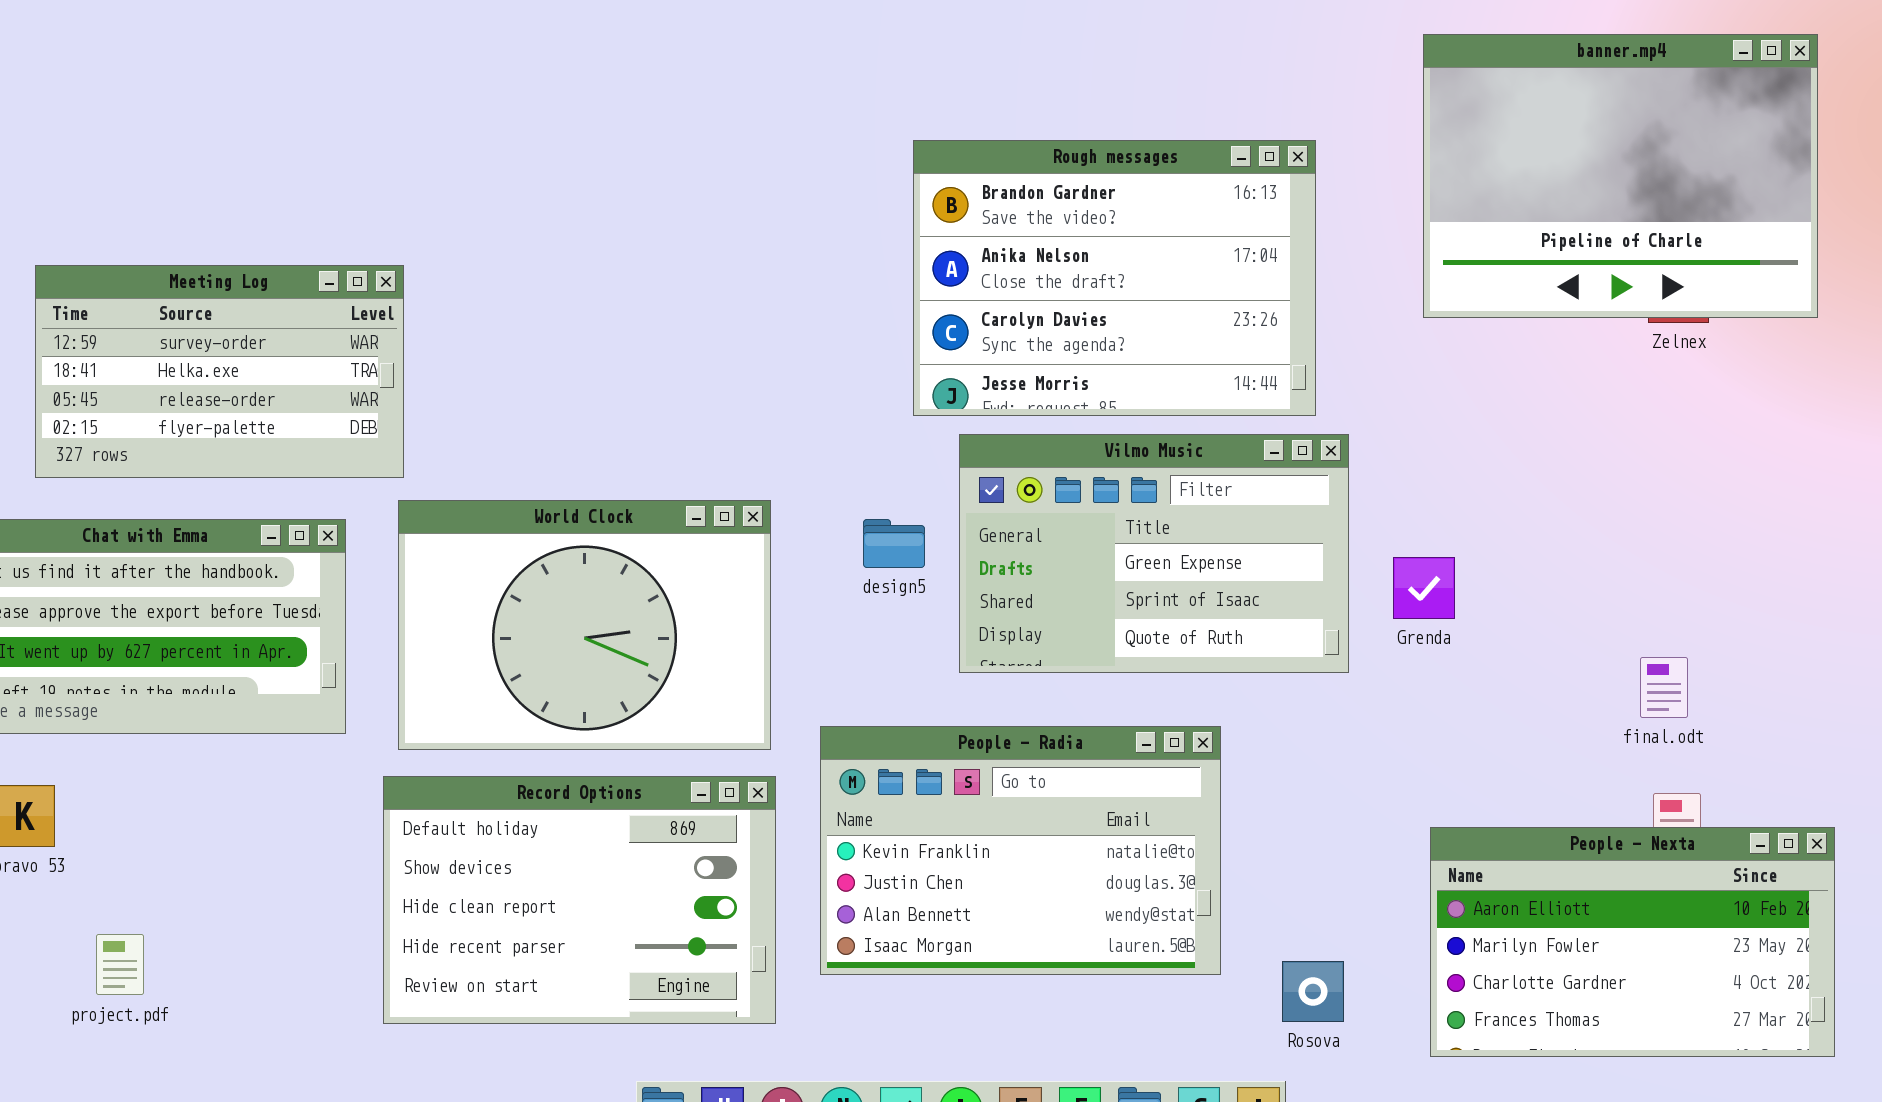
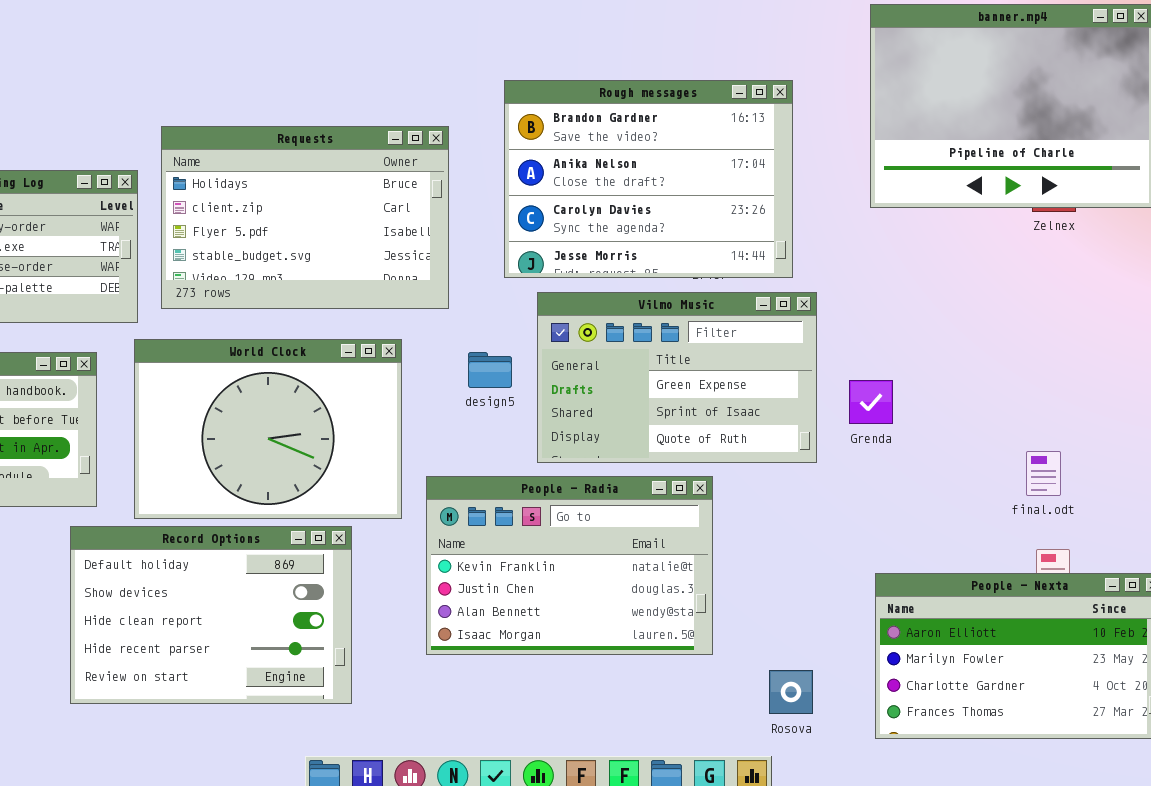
Requests: none -> [161,126,449,309], opened
People - Radia: [820,726,1221,975] -> [426,476,713,655], moved
Record Options: [383,776,776,1024] -> [70,526,352,704], moved

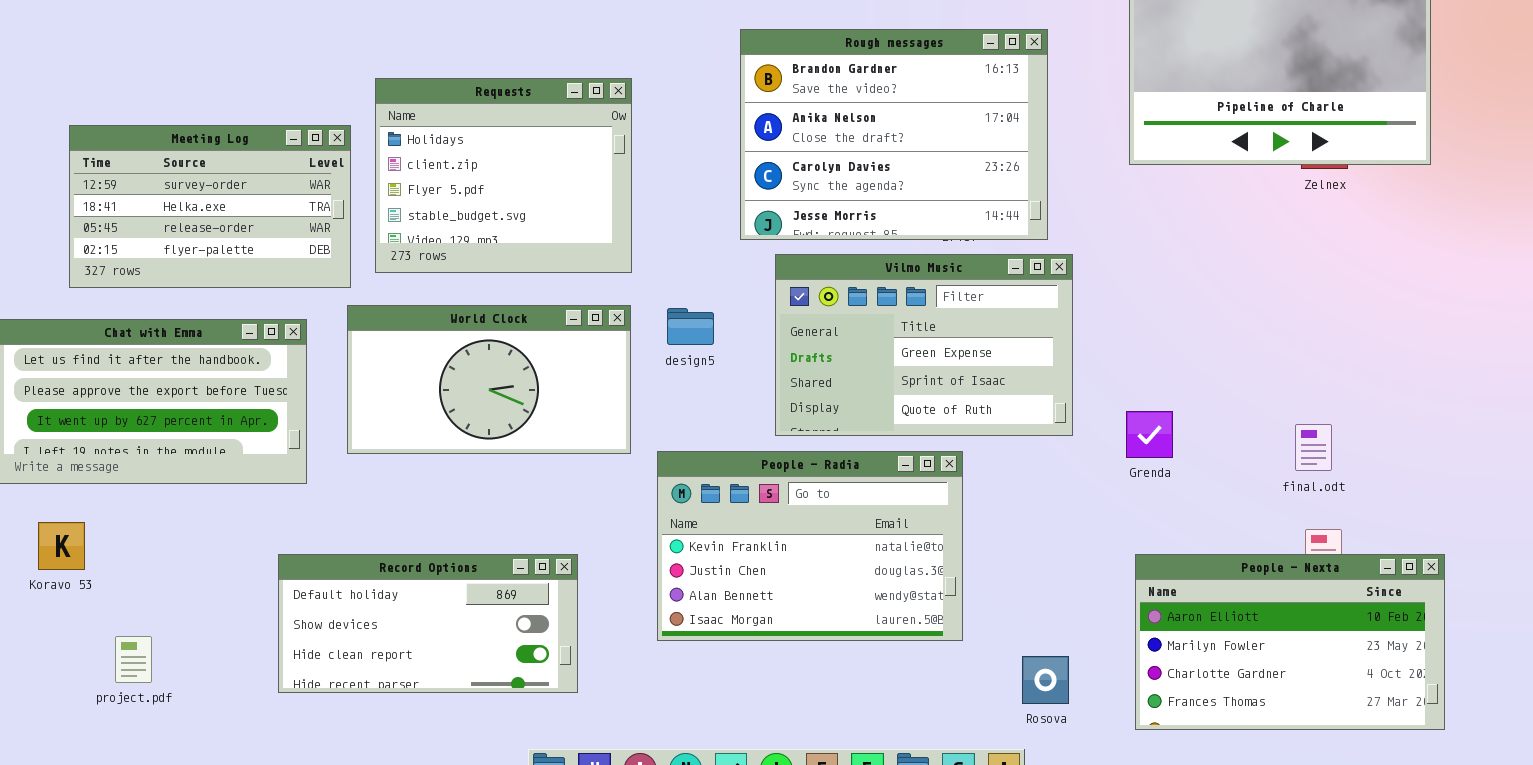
Requests: [161,126,449,309] -> [375,78,632,273], resized
World Clock: [134,339,402,519] -> [347,305,631,454], resized
design5: [468,352,512,388] -> [667,308,714,345], moved
Grenda: [849,380,893,424] -> [1126,411,1173,458], moved
Record Options: [70,526,352,704] -> [278,554,578,693], resized

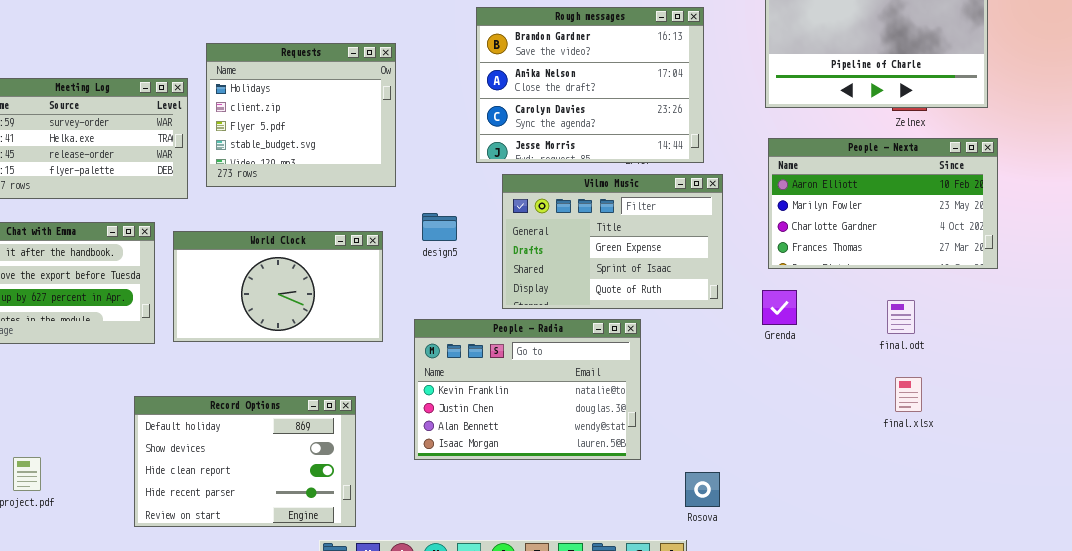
World Clock: [347,305,631,454] -> [173,231,383,342], moved
Record Options: [278,554,578,693] -> [134,396,356,527], resized
People - Nexta: [1135,554,1445,730] -> [768,138,998,269], moved

